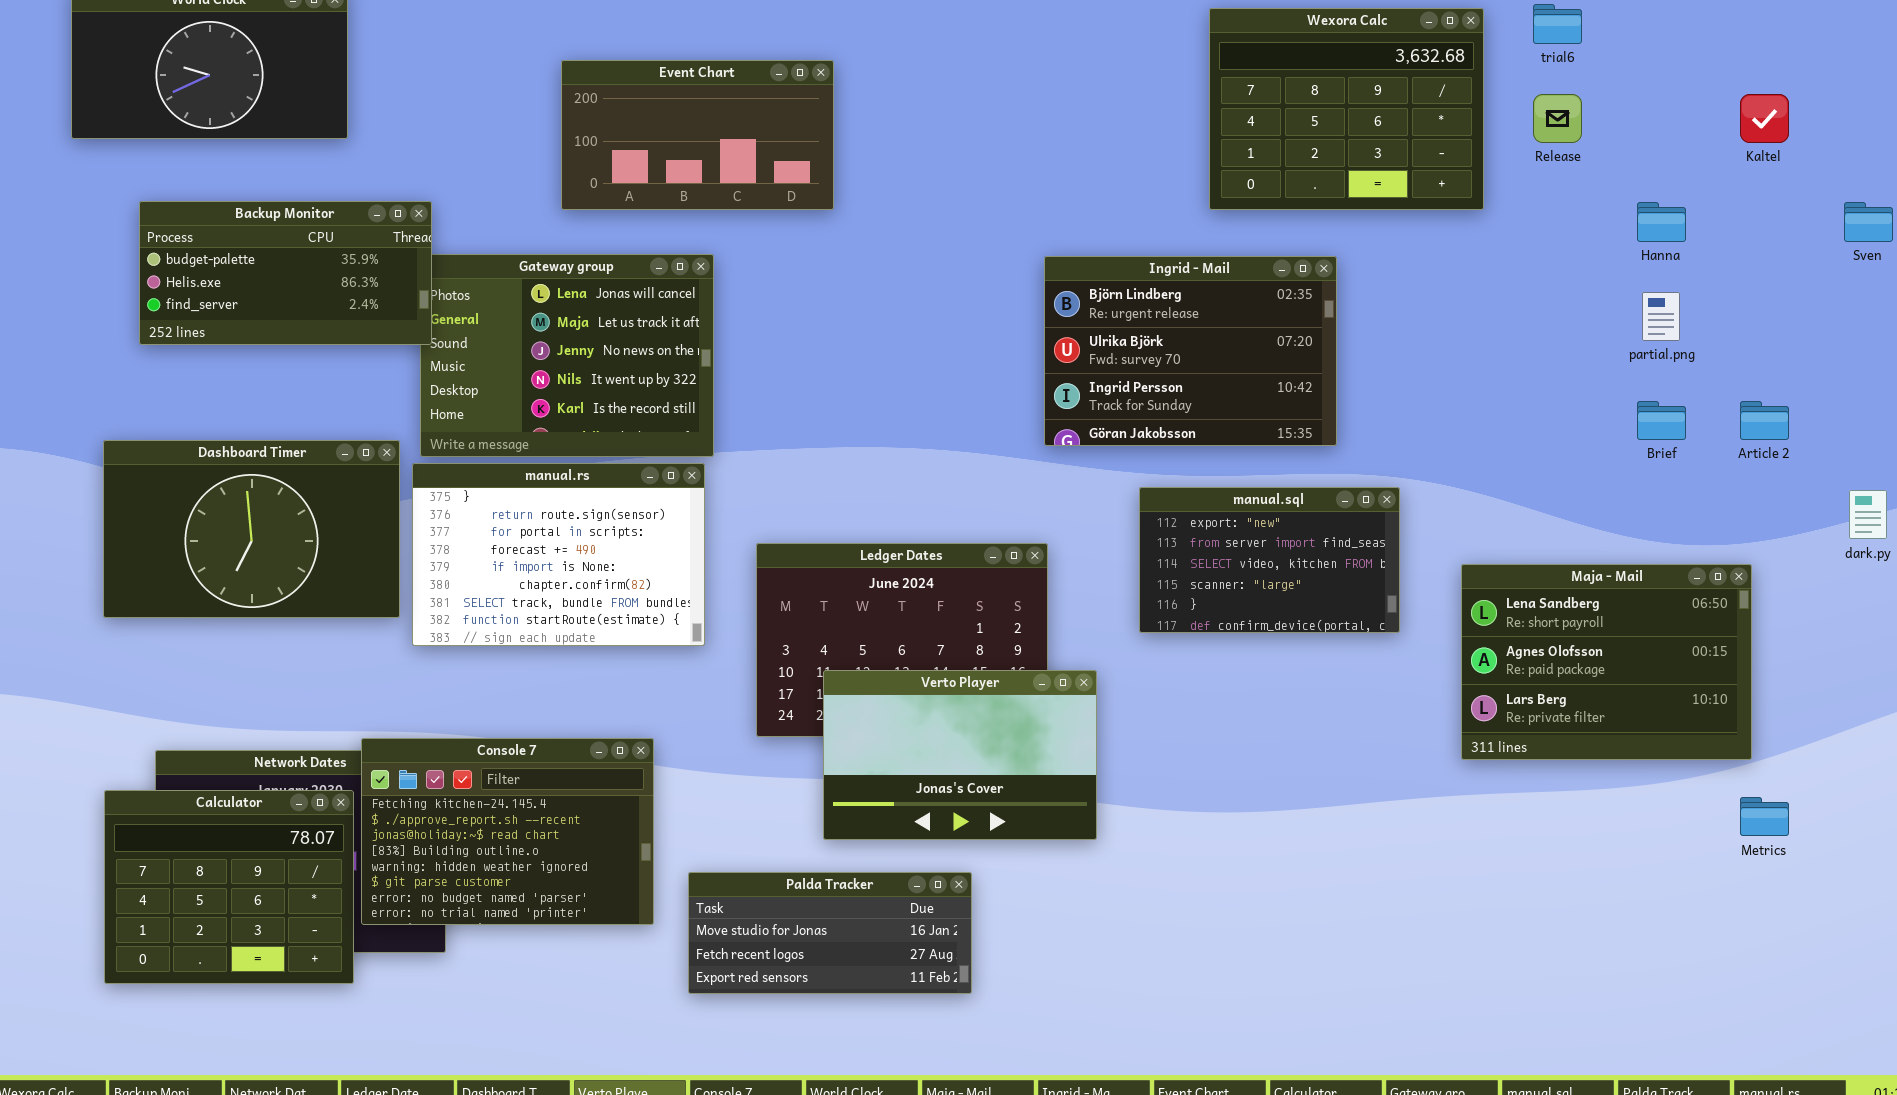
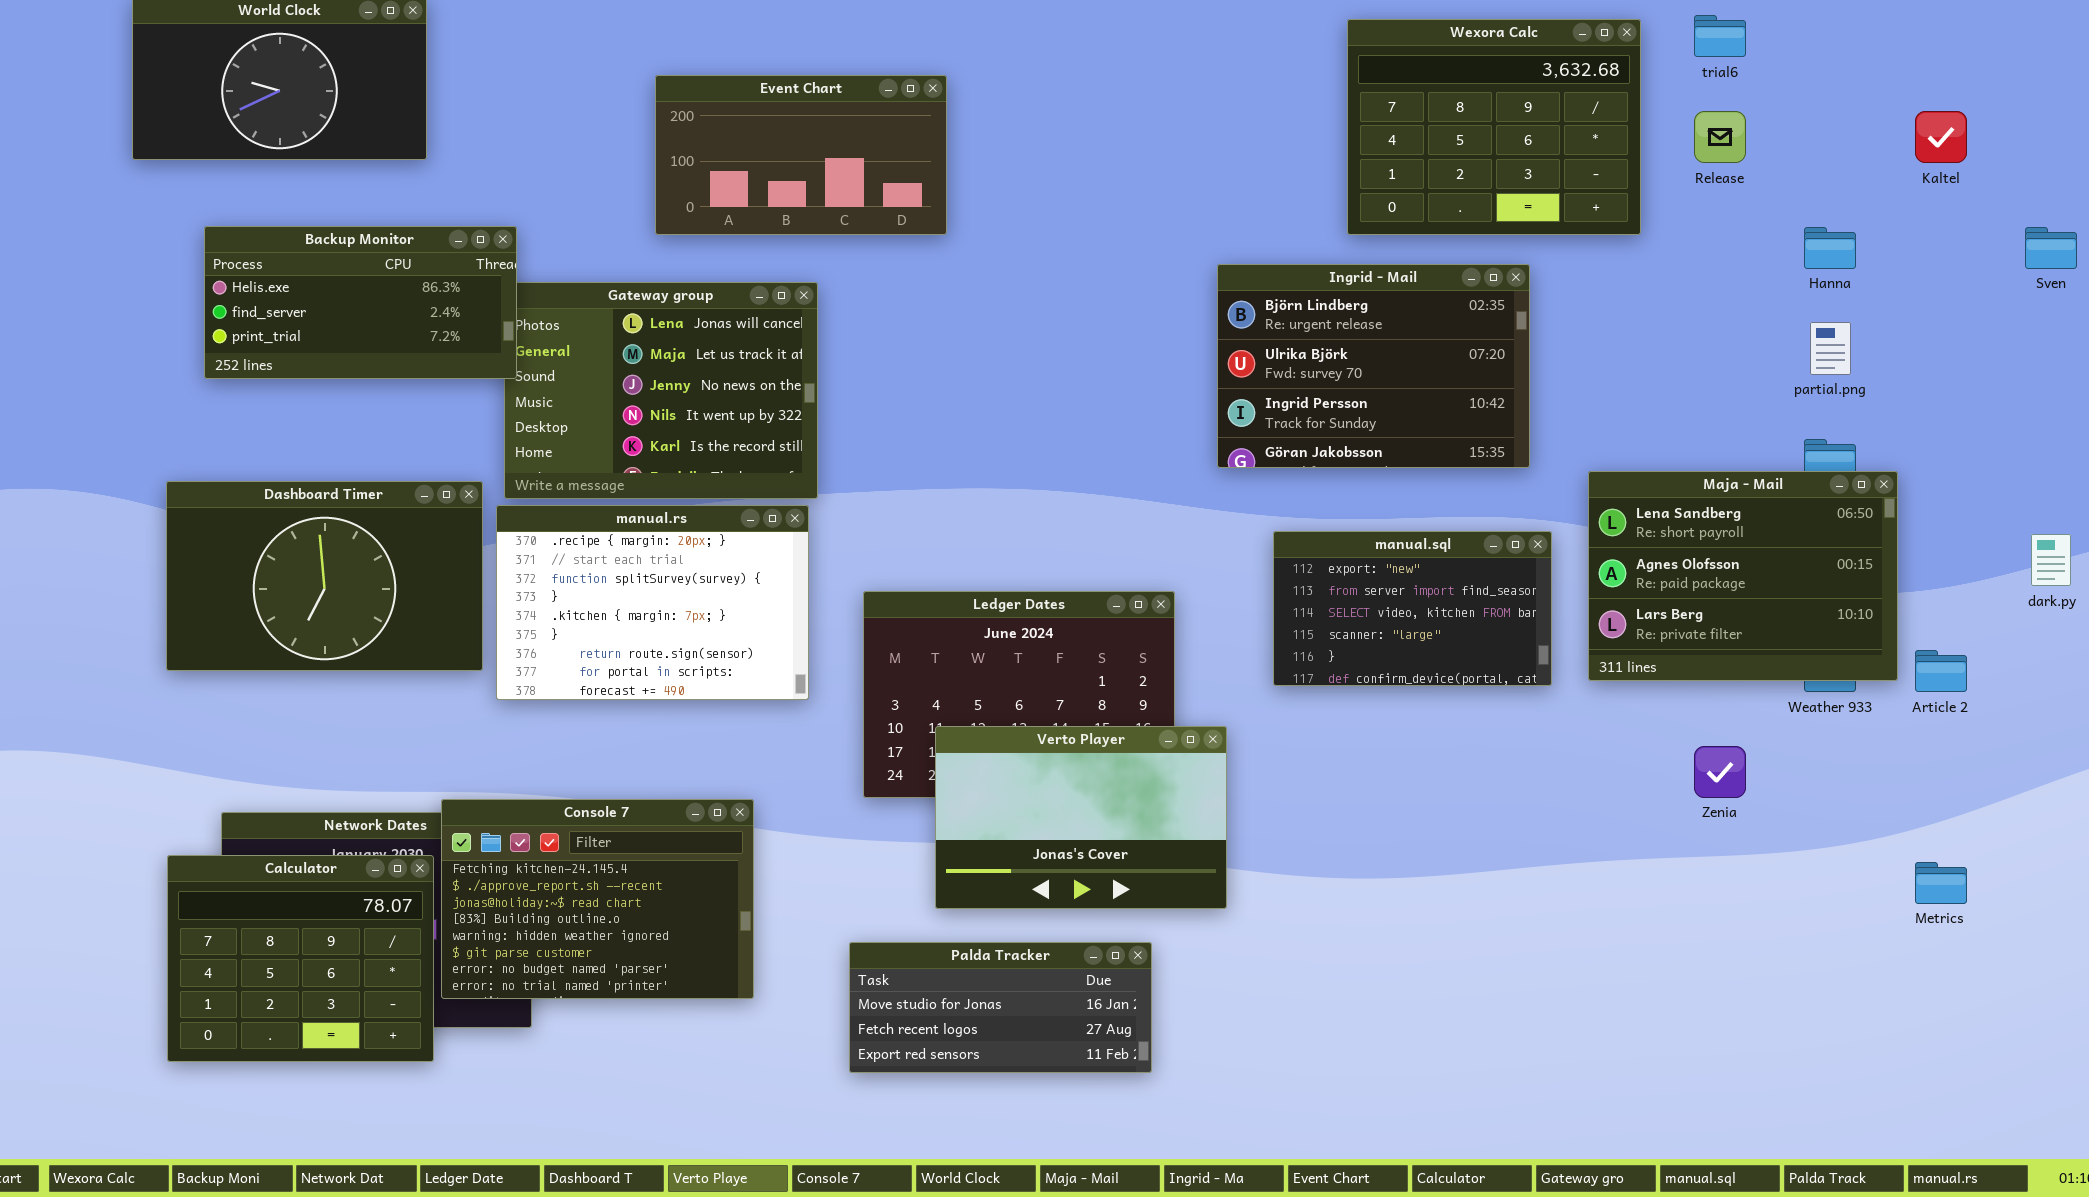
Backup Monitor: [139,201,432,345] -> [204,226,517,379], scrolled down 1 row
Ingrid - Mail: [1044,256,1337,446] -> [1217,264,1530,468], moved
Article 2: [1740,401,1789,440] -> [1915,650,1967,692], moved
manual.rs: [412,463,705,646] -> [496,505,809,700], scrolled up 5 rows
Maja - Mail: [1461,564,1752,760] -> [1588,471,1898,681], moved
Palda Tracker: [688,872,972,994] -> [849,942,1152,1073], moved

